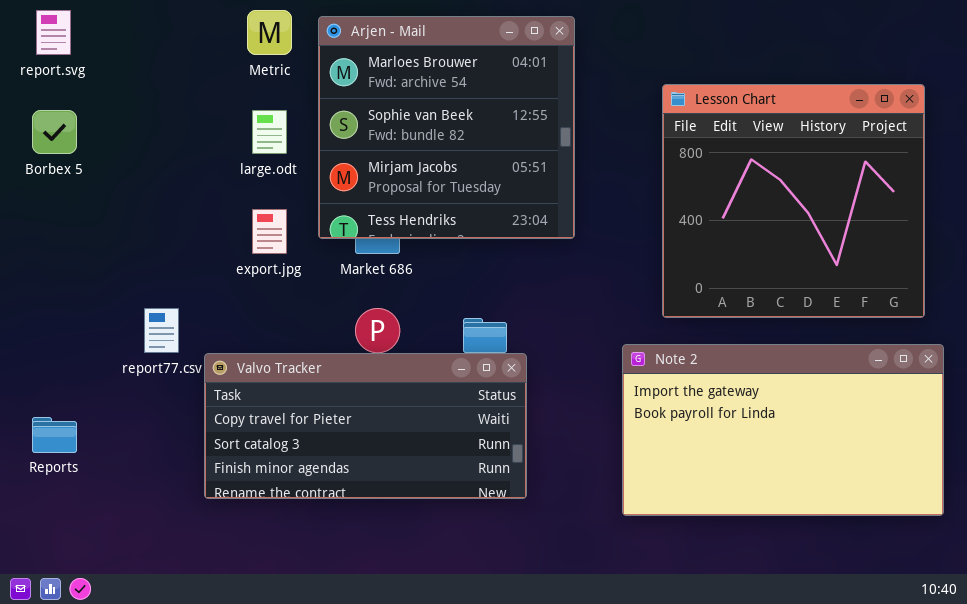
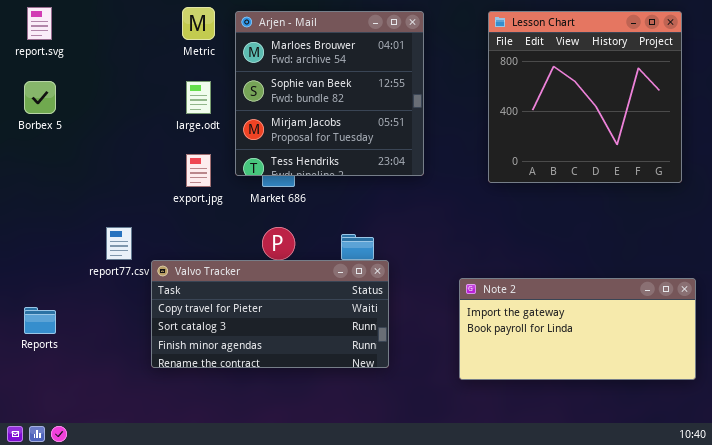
Lesson Chart: [662,84,925,318] -> [488,11,682,183], moved
Note 2: [622,344,944,516] -> [459,278,696,380], resized

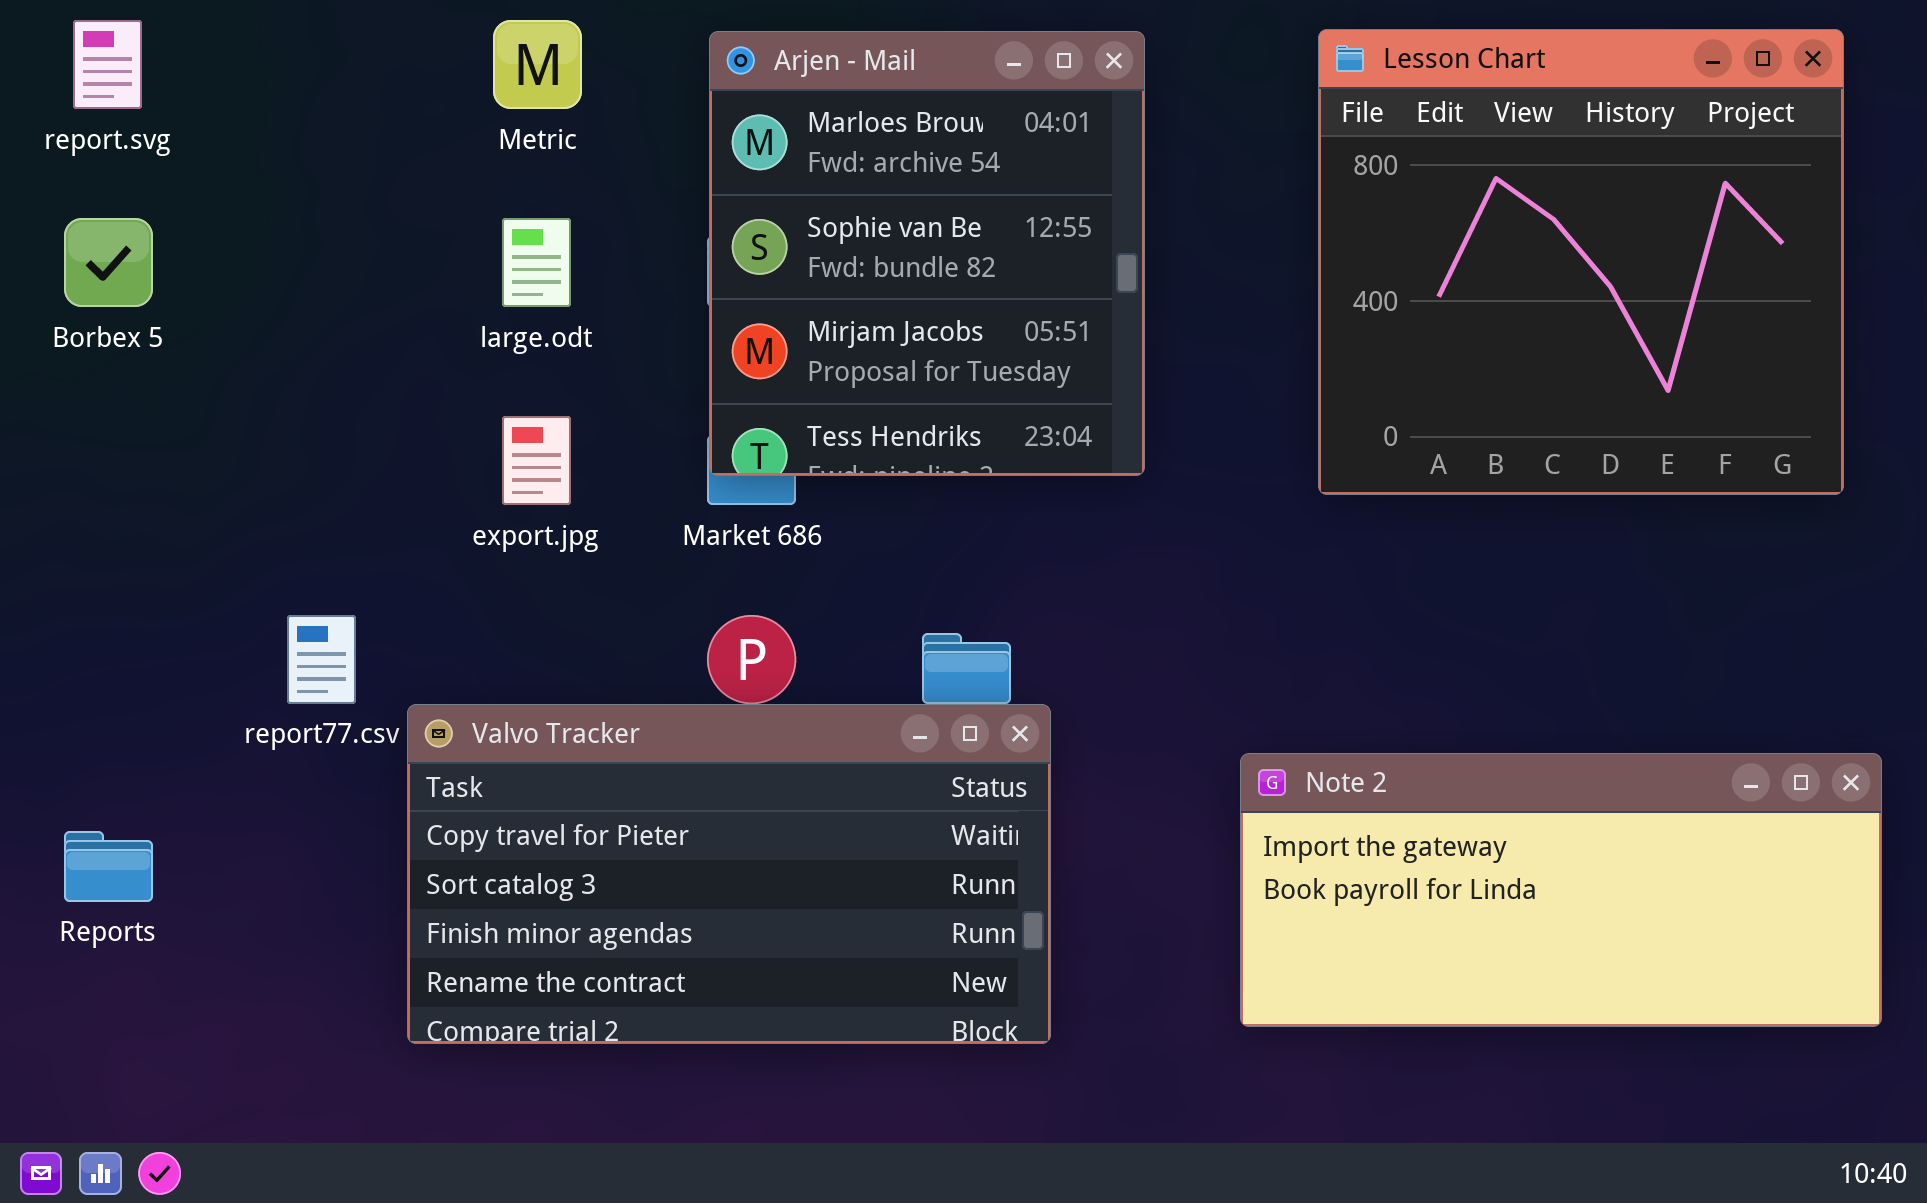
Arjen - Mail: [235,11,424,176] -> [709,31,1145,476], resized
Valvo Tracker: [151,260,389,368] -> [407,704,1051,1044], resized

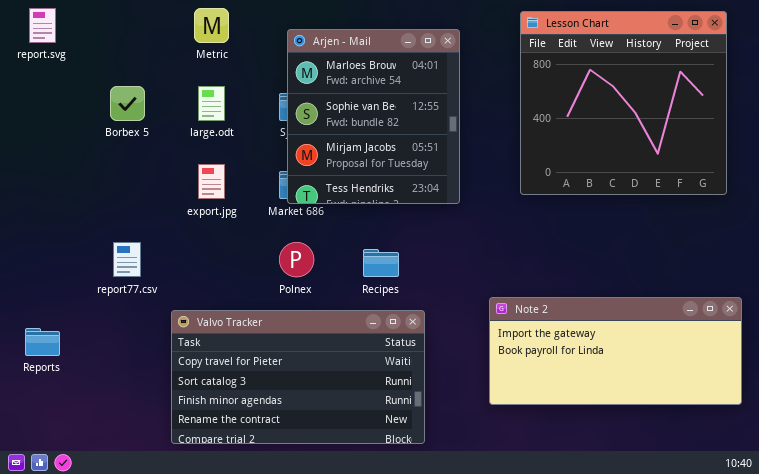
Arjen - Mail: [709,31,1145,476] -> [287,29,460,204], moved
Borbex 5: [64,218,153,307] -> [110,86,145,121], moved
Valvo Tracker: [407,704,1051,1044] -> [171,310,425,444], moved

